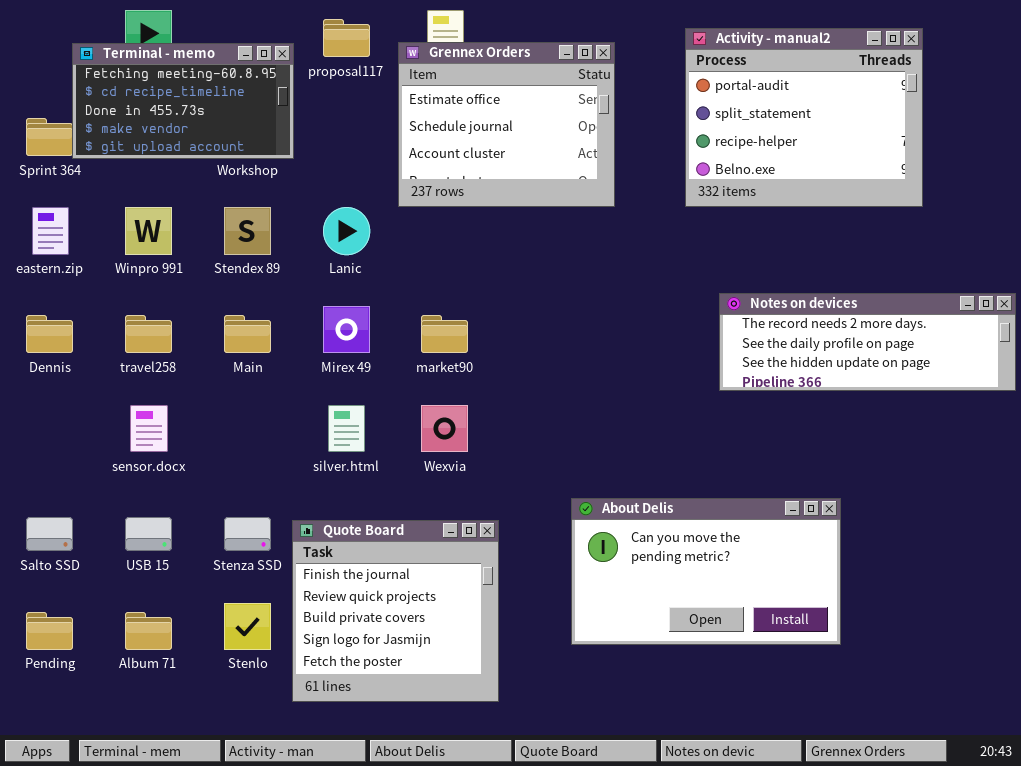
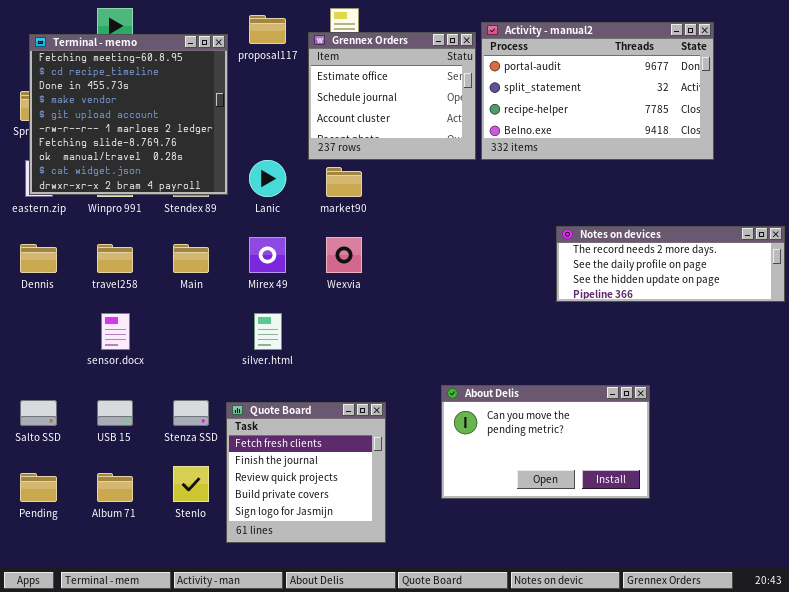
Activity - manual2: [685,28,923,207] -> [481,22,714,160], resized
Terminal - memo: [72,43,294,159] -> [29,34,228,195], resized
market90: [421,315,468,353] -> [326,167,362,197], moved
Wexvia: [421,405,468,452] -> [326,237,362,273], moved
Quote Board: [292,520,499,702] -> [226,402,386,543], scrolled up 1 row

